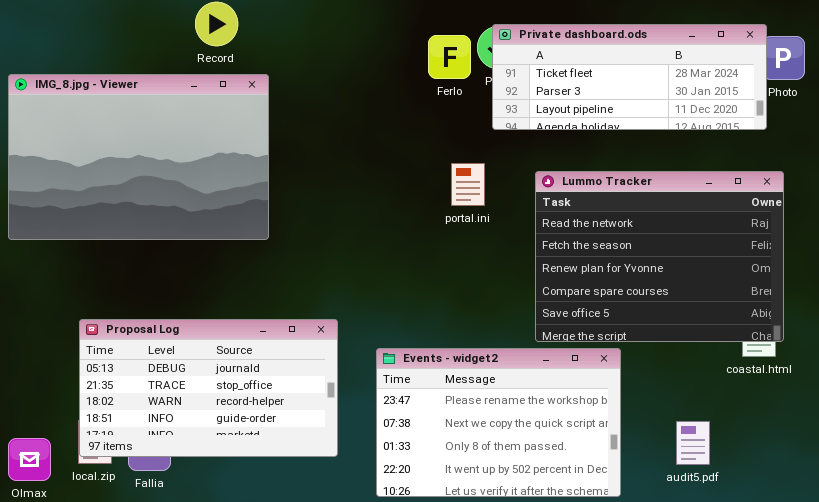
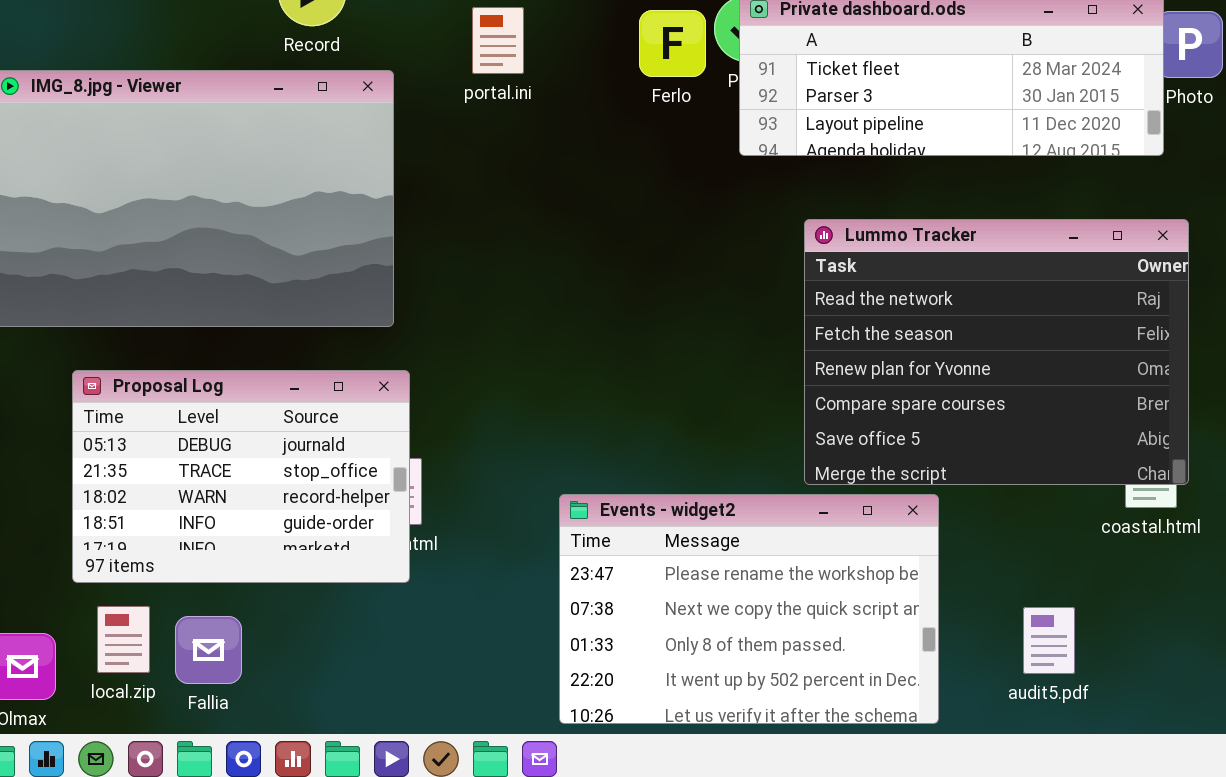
portal.ini: [451,163,485,206] -> [472,7,524,74], moved
Proposal Log: [79,319,338,457] -> [72,370,410,583], moved, resized

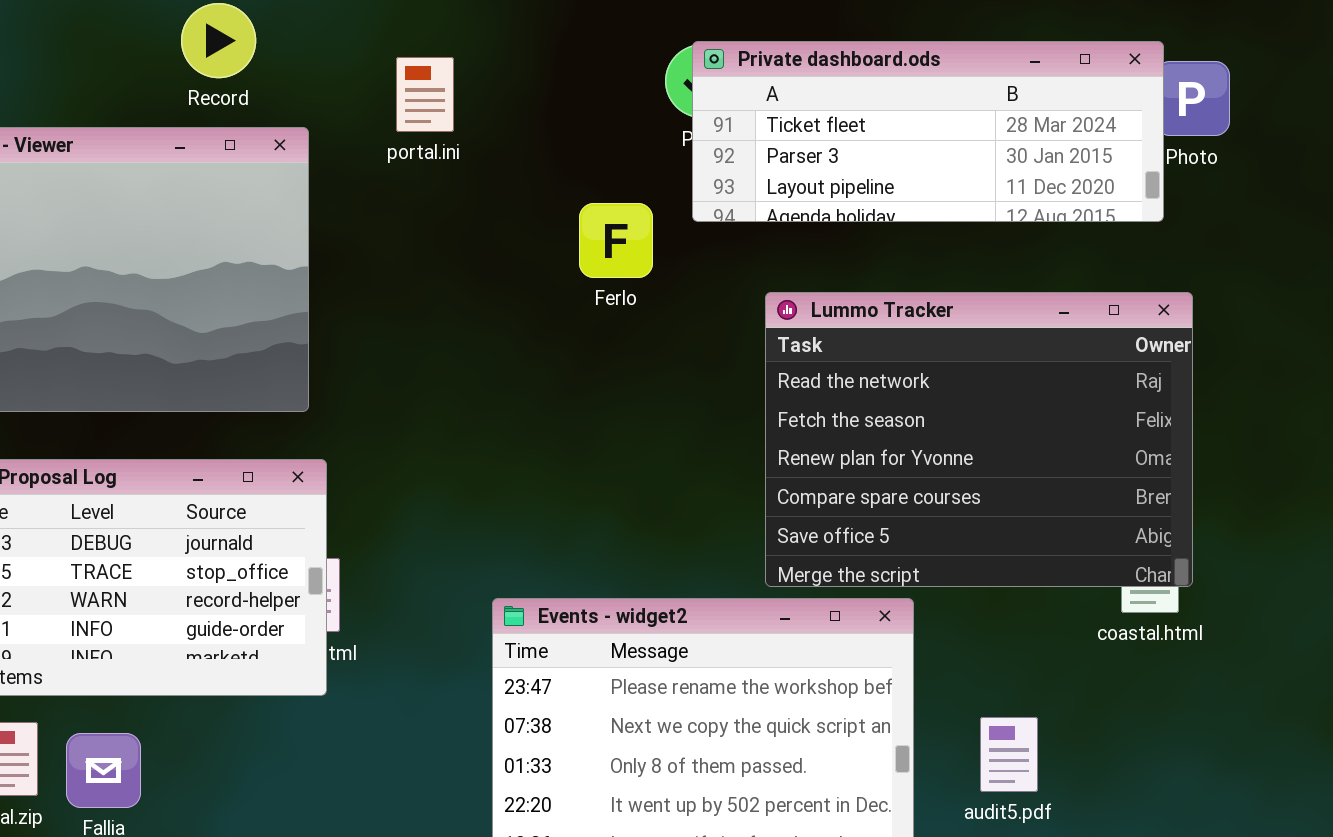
Ferlo: [639,10,706,77] -> [579,203,653,278], moved
audit5.pdf: [1023,607,1075,674] -> [980,717,1038,792], moved

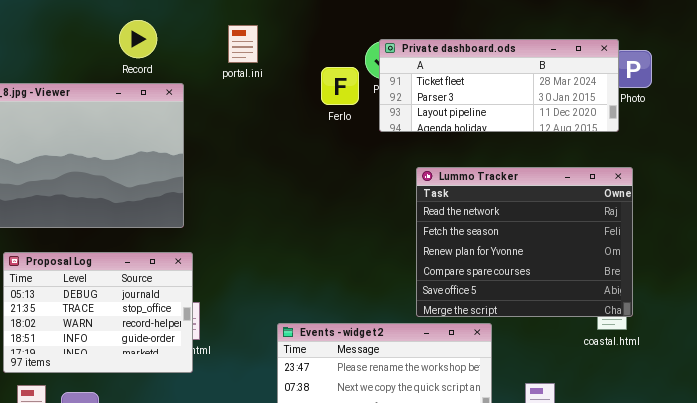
portal.ini: [396,57,454,132] -> [228,25,258,63], moved
Ferlo: [579,203,653,278] -> [321,67,359,105], moved

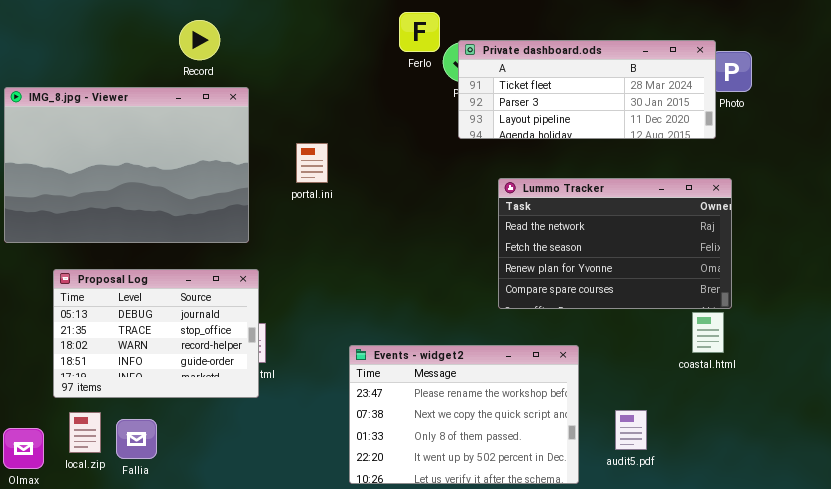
portal.ini: [228,25,258,63] -> [296,143,328,183], moved
Ferlo: [321,67,359,105] -> [399,12,440,52], moved
Lummo Tracker: [416,167,633,317] -> [498,178,732,309], resized

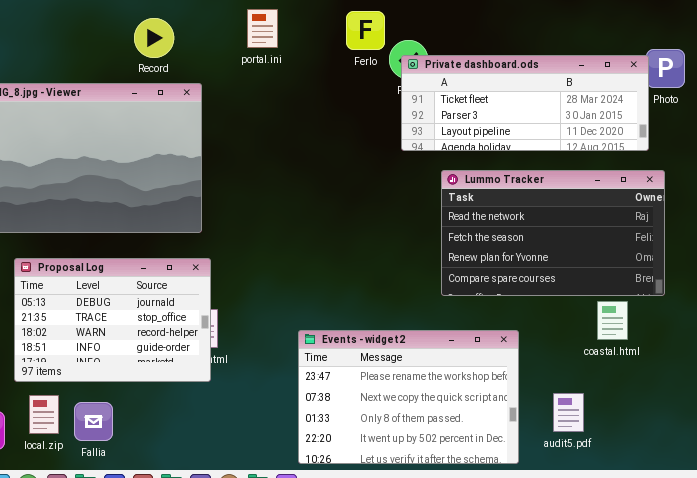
Private dashboard.ods: [458,40,716,139] -> [401,55,649,151], moved
portal.ini: [296,143,328,183] -> [247,9,278,48], moved
coastal.html: [692,312,724,353] -> [597,301,628,340], moved

